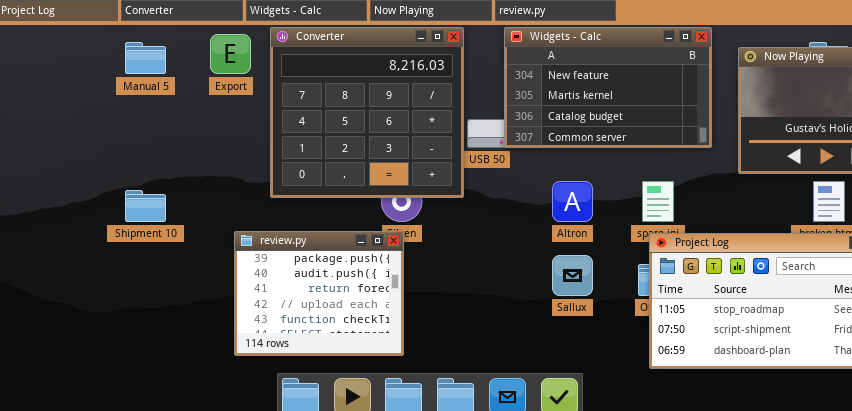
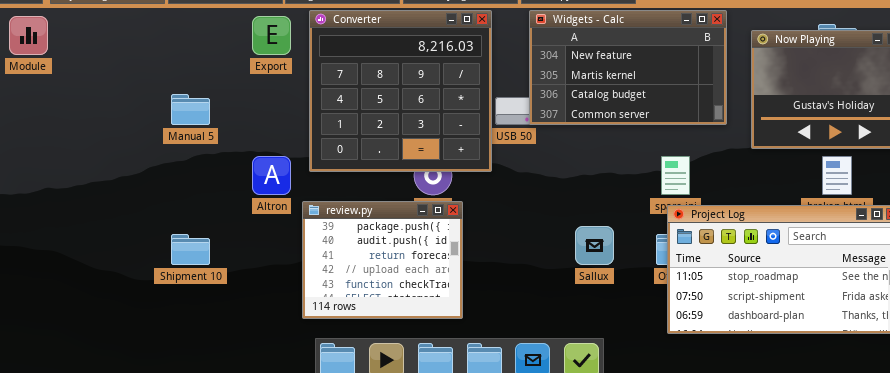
Manual 5: [125,42,166,74] -> [171,94,210,125], moved
Altron: [552,181,593,222] -> [252,156,291,195], moved
Shipment 10: [125,190,166,222] -> [171,234,210,265], moved
review.py: [234,231,404,356] -> [302,201,463,319], moved

